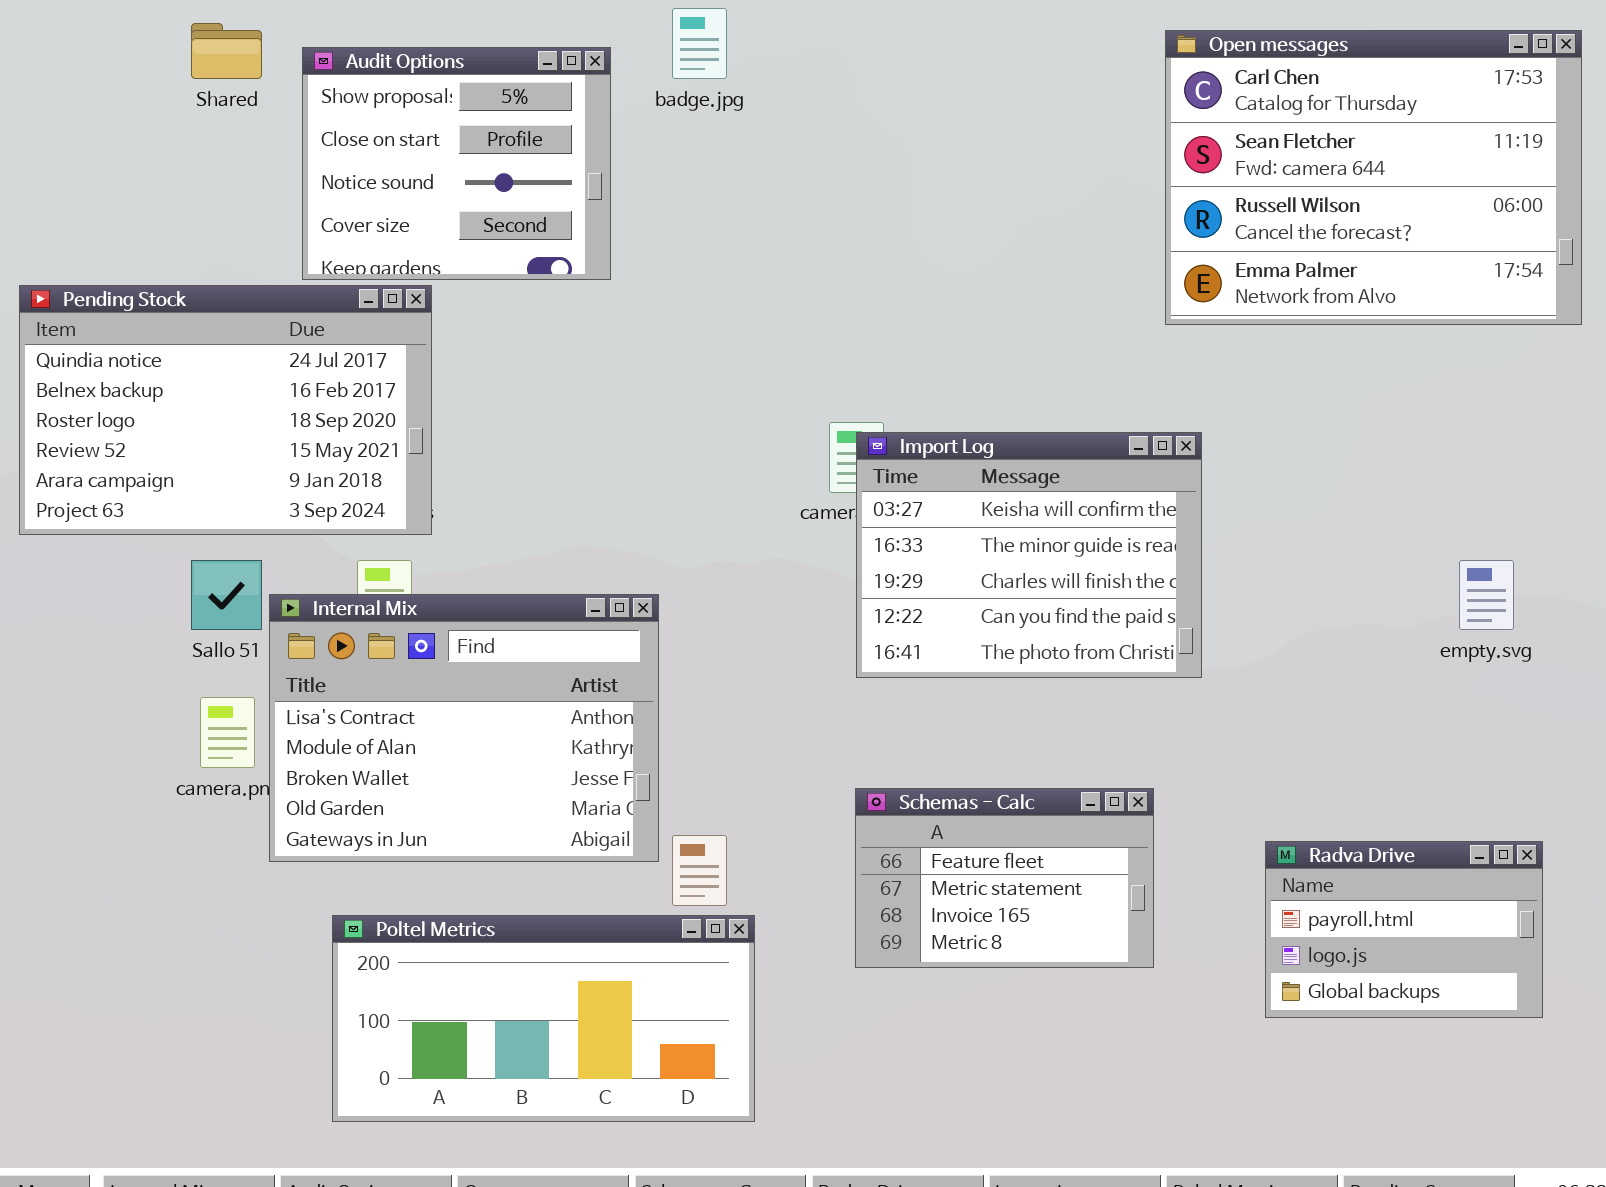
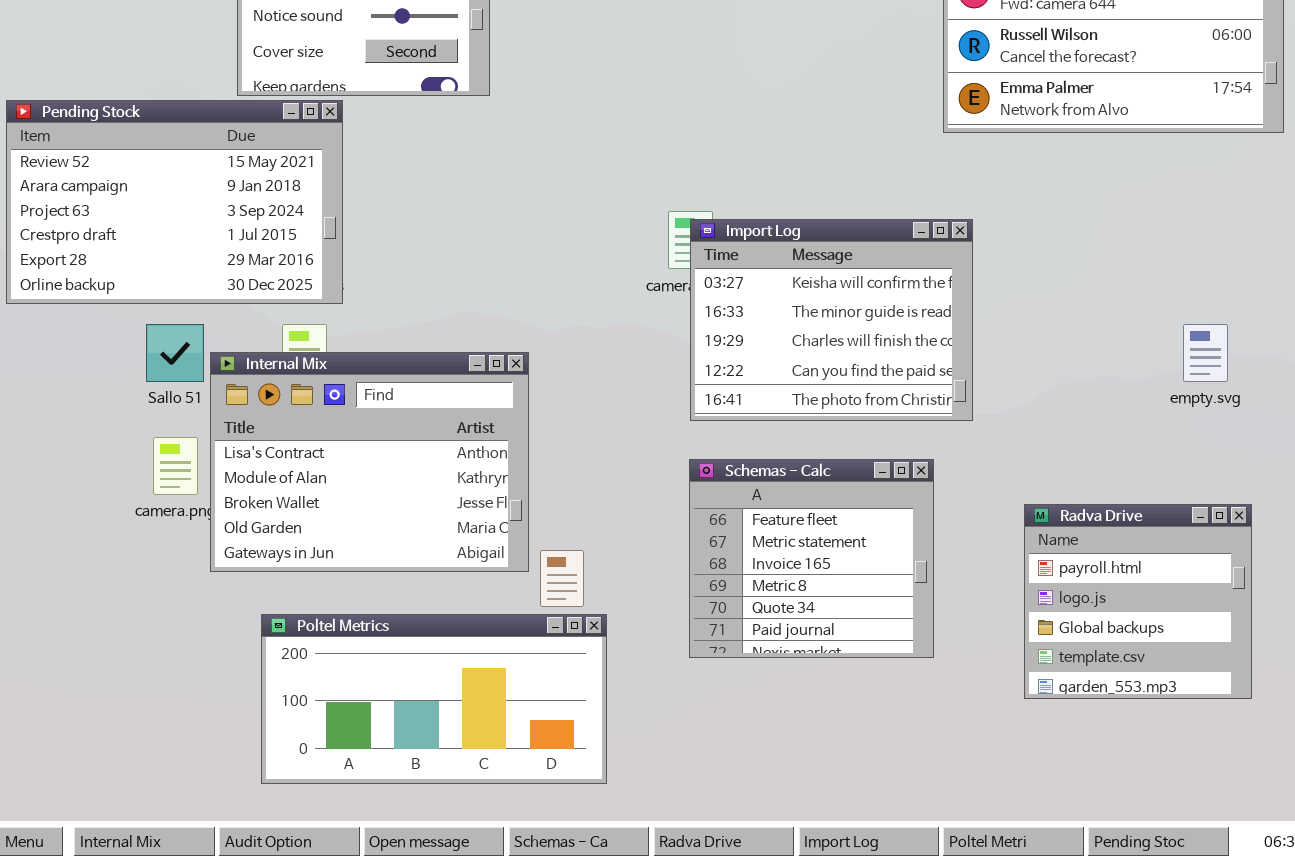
Pending Stock: [19,285,432,535] -> [6,100,343,304], scrolled down 3 rows
Schemas - Calc: [855,788,1154,968] -> [689,459,934,658], resized
Radva Drive: [1265,841,1543,1018] -> [1024,504,1252,699], resized

